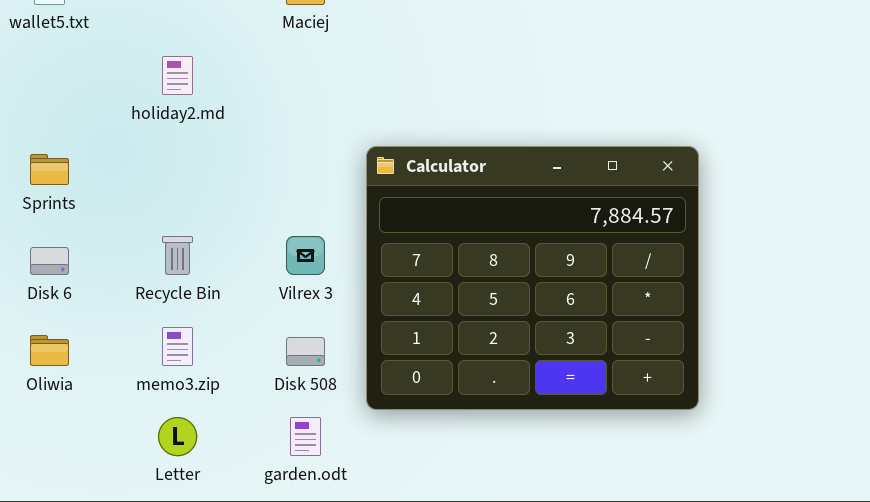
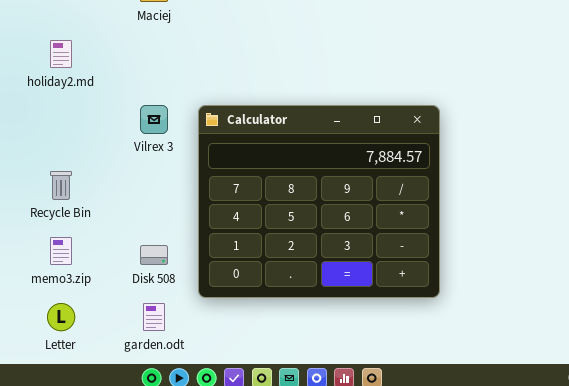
Vilrex 3: [286,236,325,275] -> [140,105,168,134], moved

